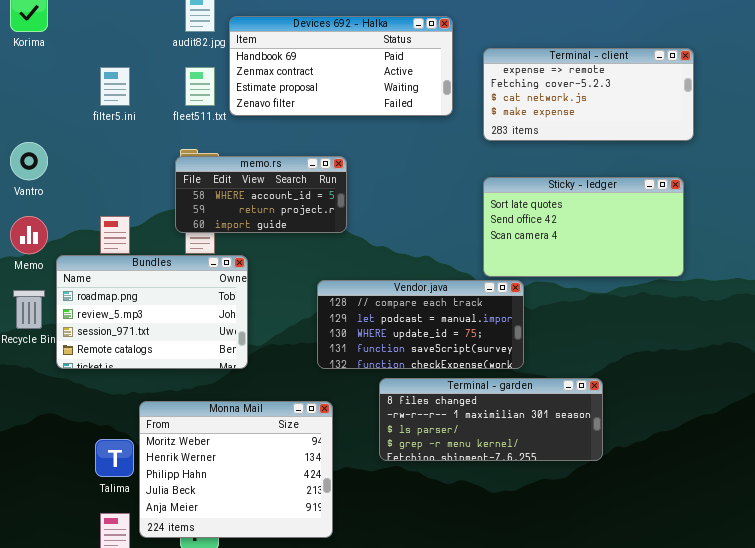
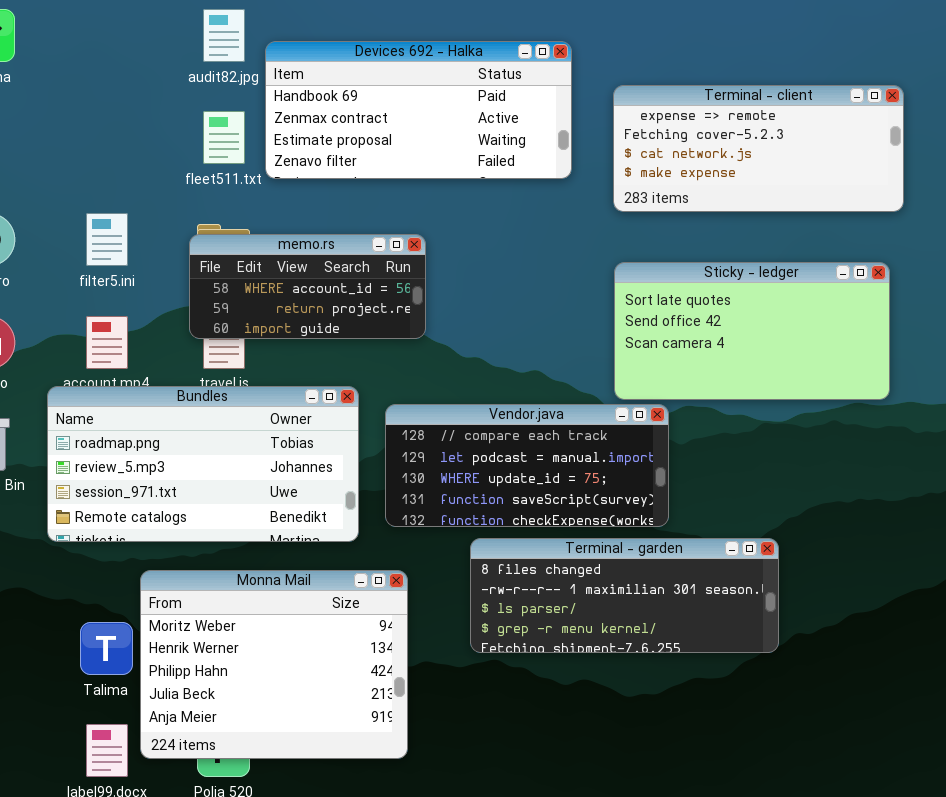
filter5.ini: [100,67,130,106] -> [86,213,128,266], moved
Bundles: [56,255,248,369] -> [47,386,359,542], moved, resized

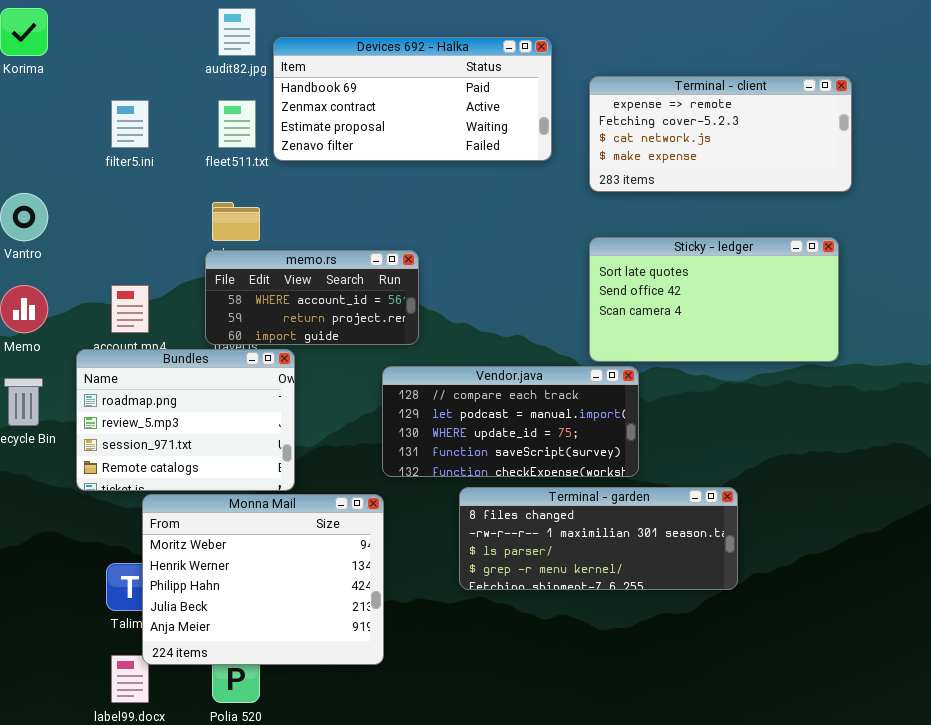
filter5.ini: [86,213,128,266] -> [111,100,149,148], moved
memo.rs: [189,234,426,339] -> [205,250,419,345], moved
Bundles: [47,386,359,542] -> [76,349,295,491], resized
Monna Mail: [140,570,408,759] -> [142,494,384,665], moved

